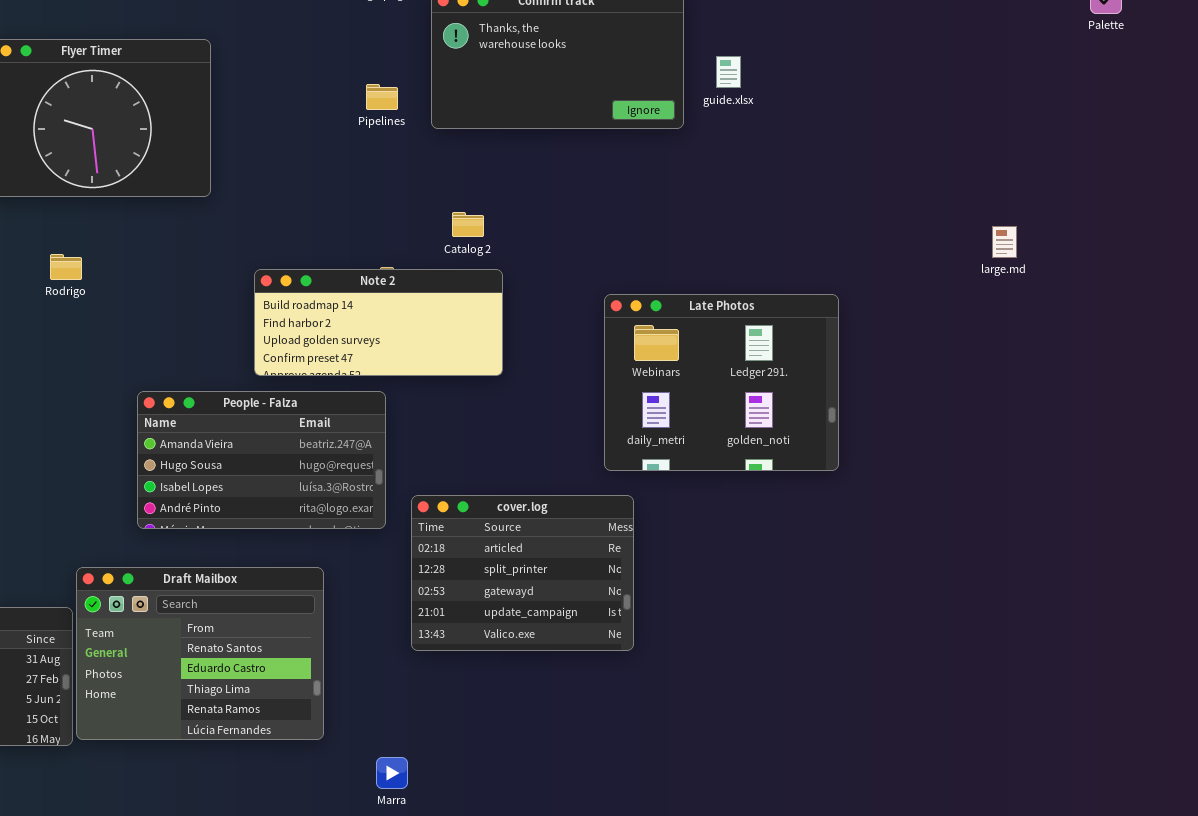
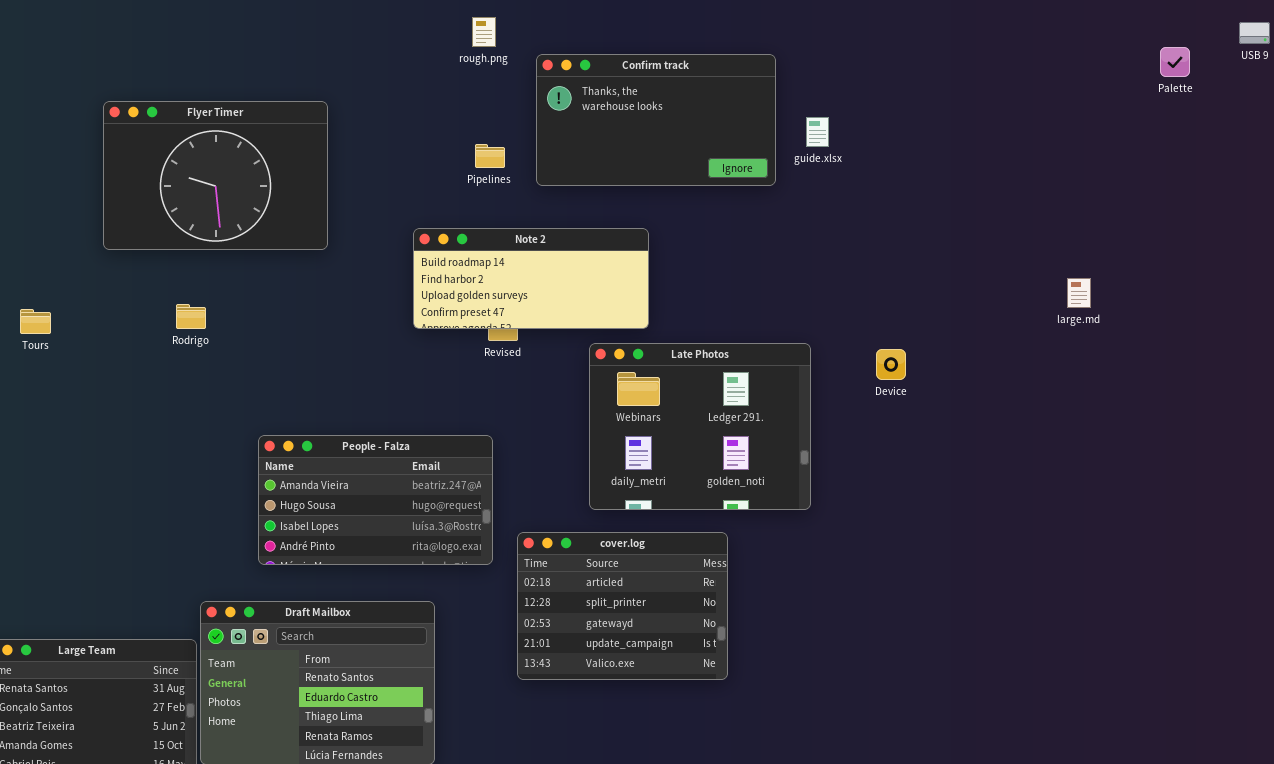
Note 2: [254,269,503,376] -> [413,228,649,329], moved
Late Photos: [604,294,839,471] -> [589,343,811,510], moved

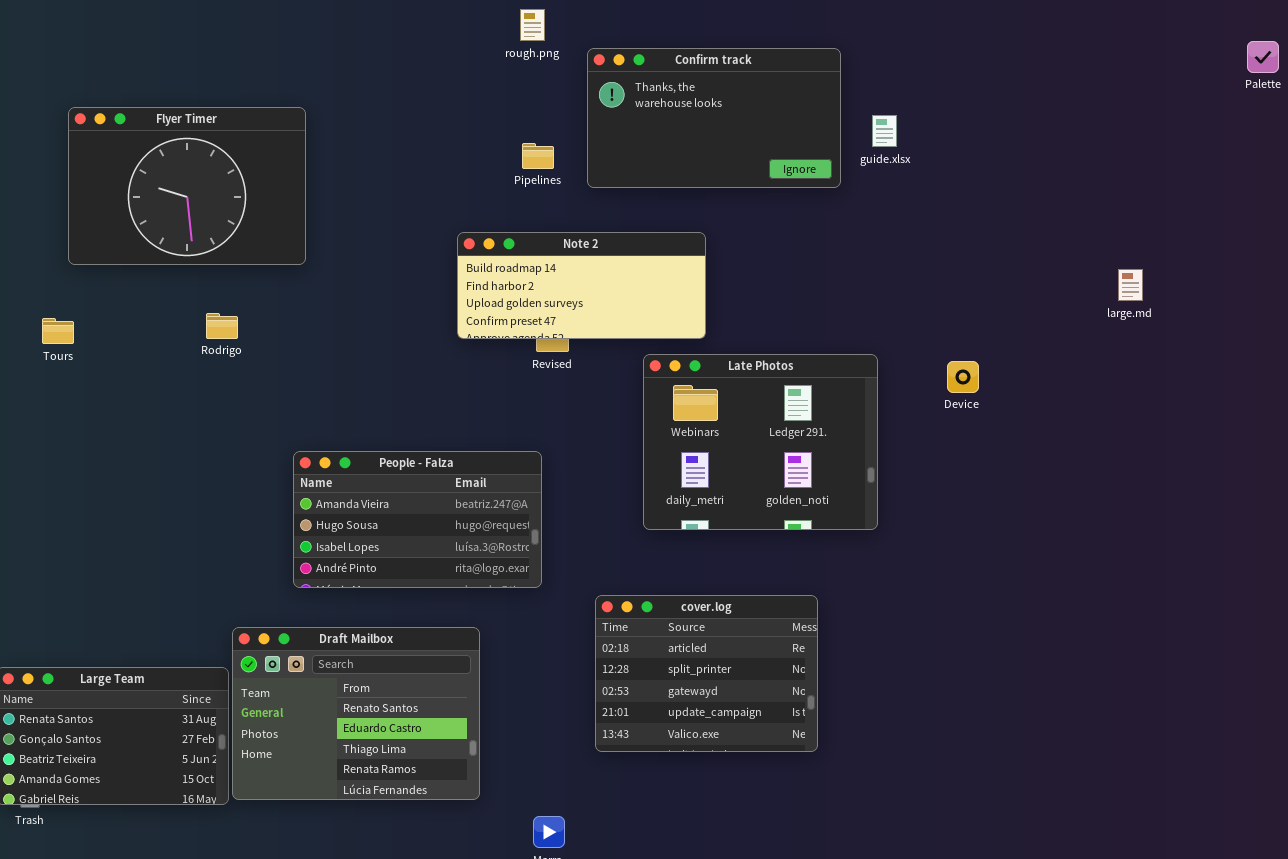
Flyer Timer: [103,101,328,250] -> [68,107,306,265], moved
large.md: [1067,278,1091,308] -> [1118,269,1143,301], moved
cover.log: [517,532,728,680] -> [595,595,818,752], moved

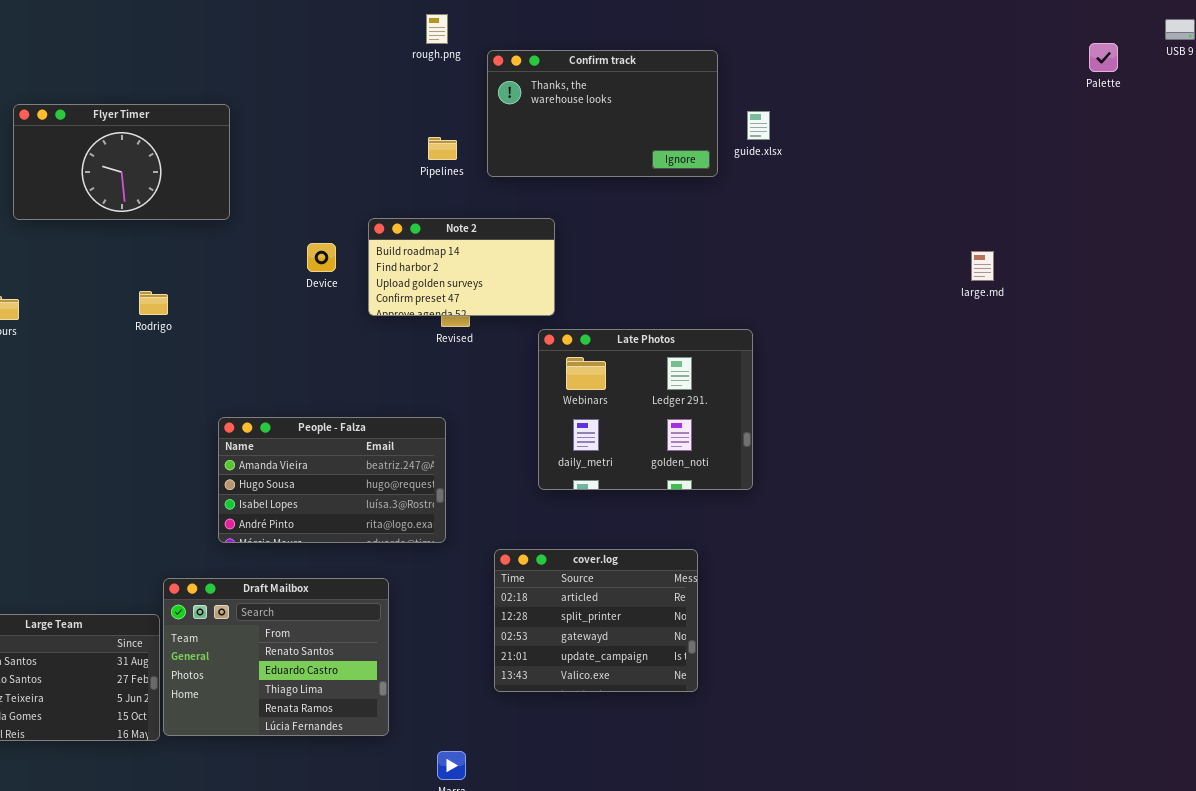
Flyer Timer: [68,107,306,265] -> [13,104,230,220], resized
Note 2: [457,232,706,339] -> [368,218,555,316], resized
Device: [947,361,979,393] -> [307,243,336,272], moved

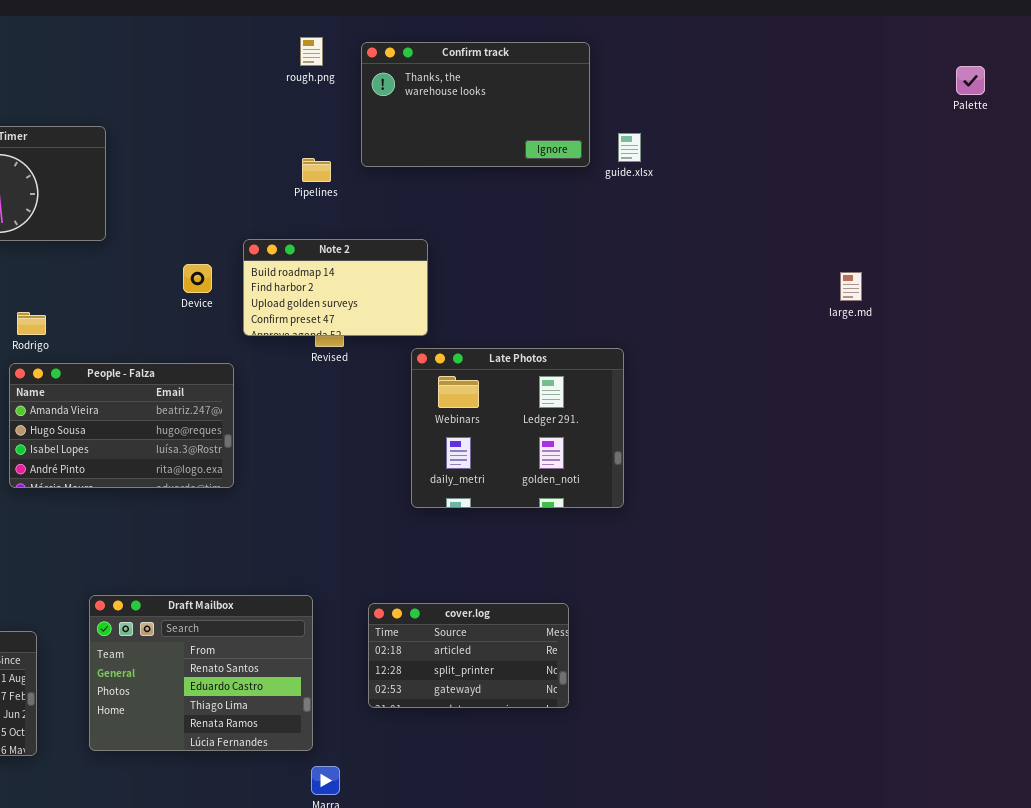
Confirm track: [487,50,718,177] -> [361,42,590,167], moved
People - Falza: [218,417,446,543] -> [9,363,234,488], moved
cover.log: [494,549,698,692] -> [368,603,569,708], resized
Draft Mailbox: [163,578,389,736] -> [89,595,313,751], moved

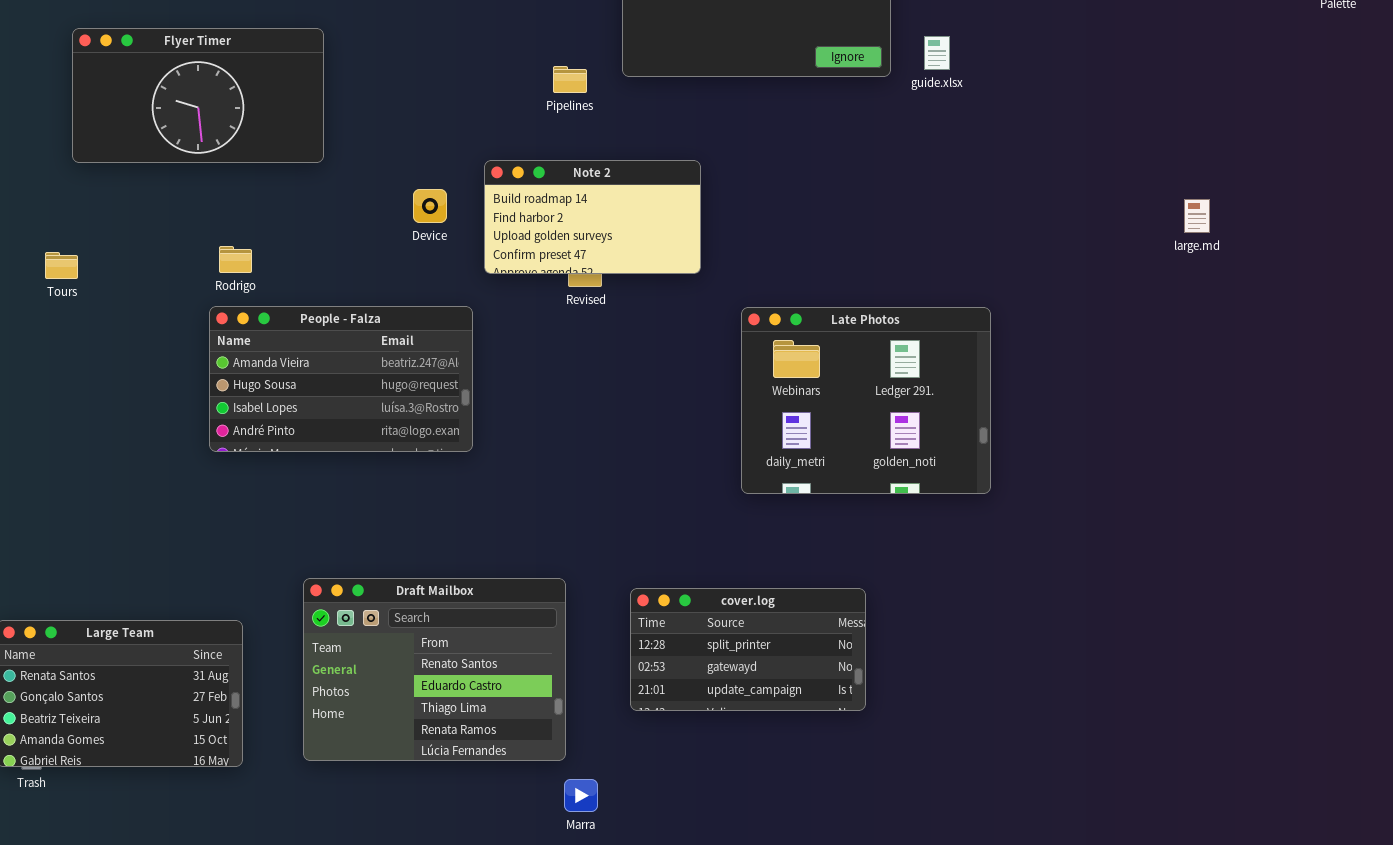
Late Photos: [411,348,624,508] -> [741,307,991,494], moved
cover.log: [368,603,569,708] -> [630,588,866,711], scrolled down 1 row

